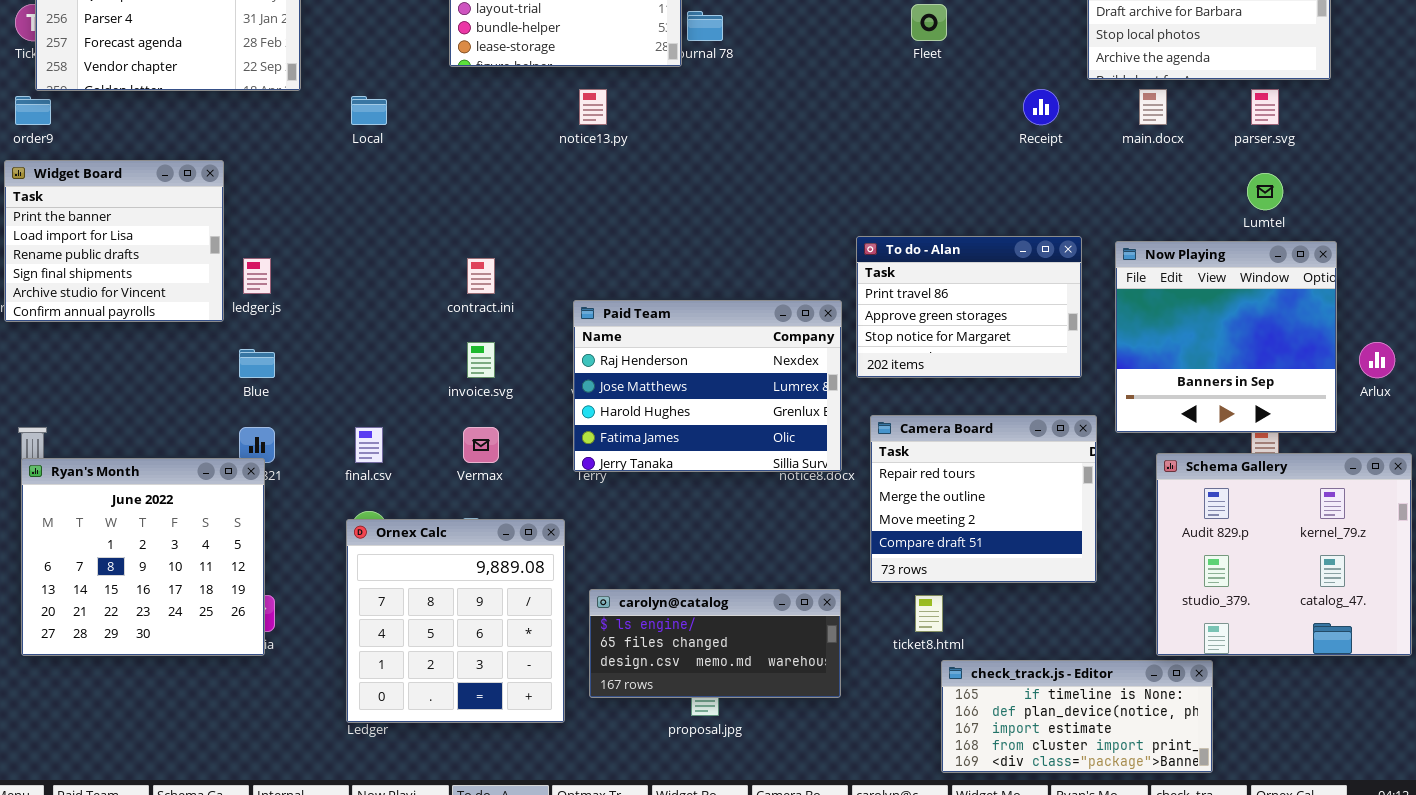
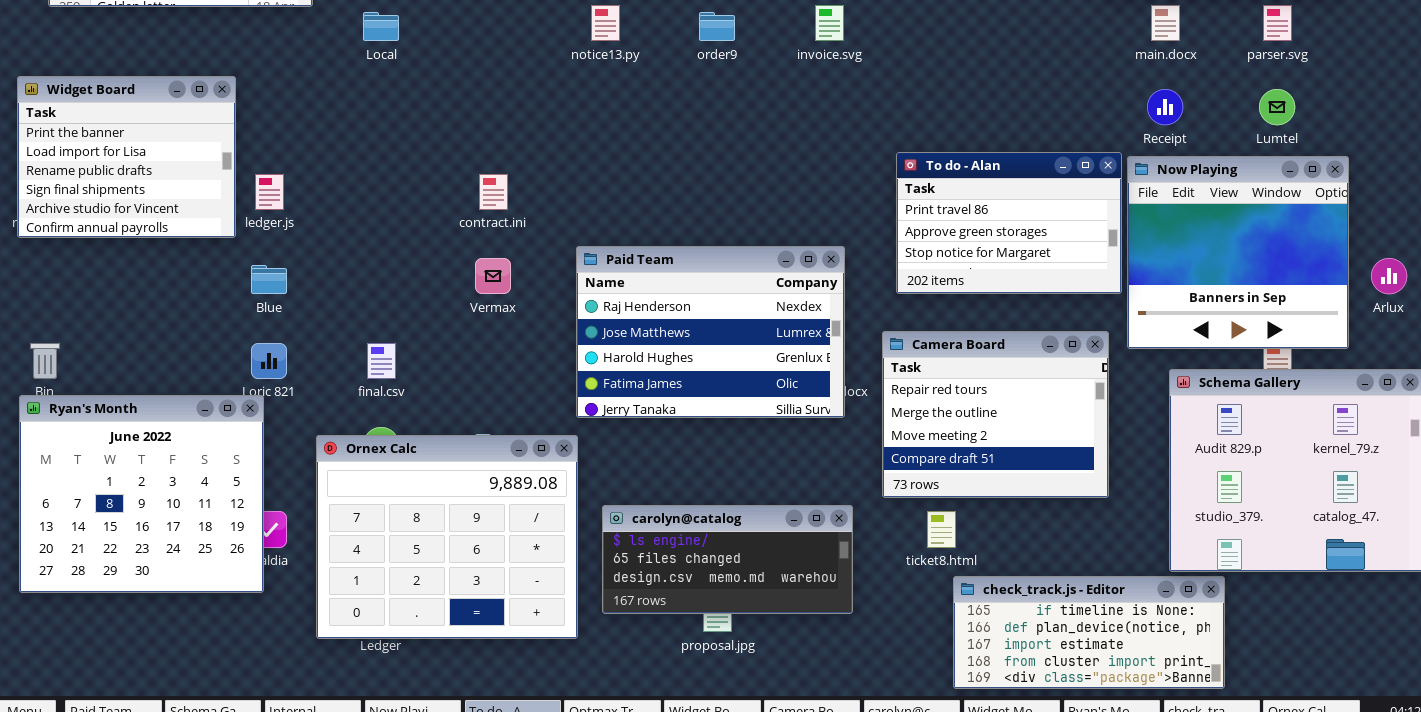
Receipt: [1023,89,1059,125] -> [1147,89,1183,125], moved
order9: [15,96,51,125] -> [699,12,735,41], moved
To do - Alan: [856,236,1082,378] -> [896,152,1122,294], moved
Paid Team: [573,300,842,472] -> [576,246,845,418], moved
invoice.svg: [467,342,495,378] -> [815,5,844,41], moved
Vermax: [463,427,499,463] -> [475,258,511,294], moved
Ryan's Month: [21,458,265,656] -> [19,395,264,593], moved
Ornex Calc: [346,519,565,723] -> [316,435,578,639], resized

